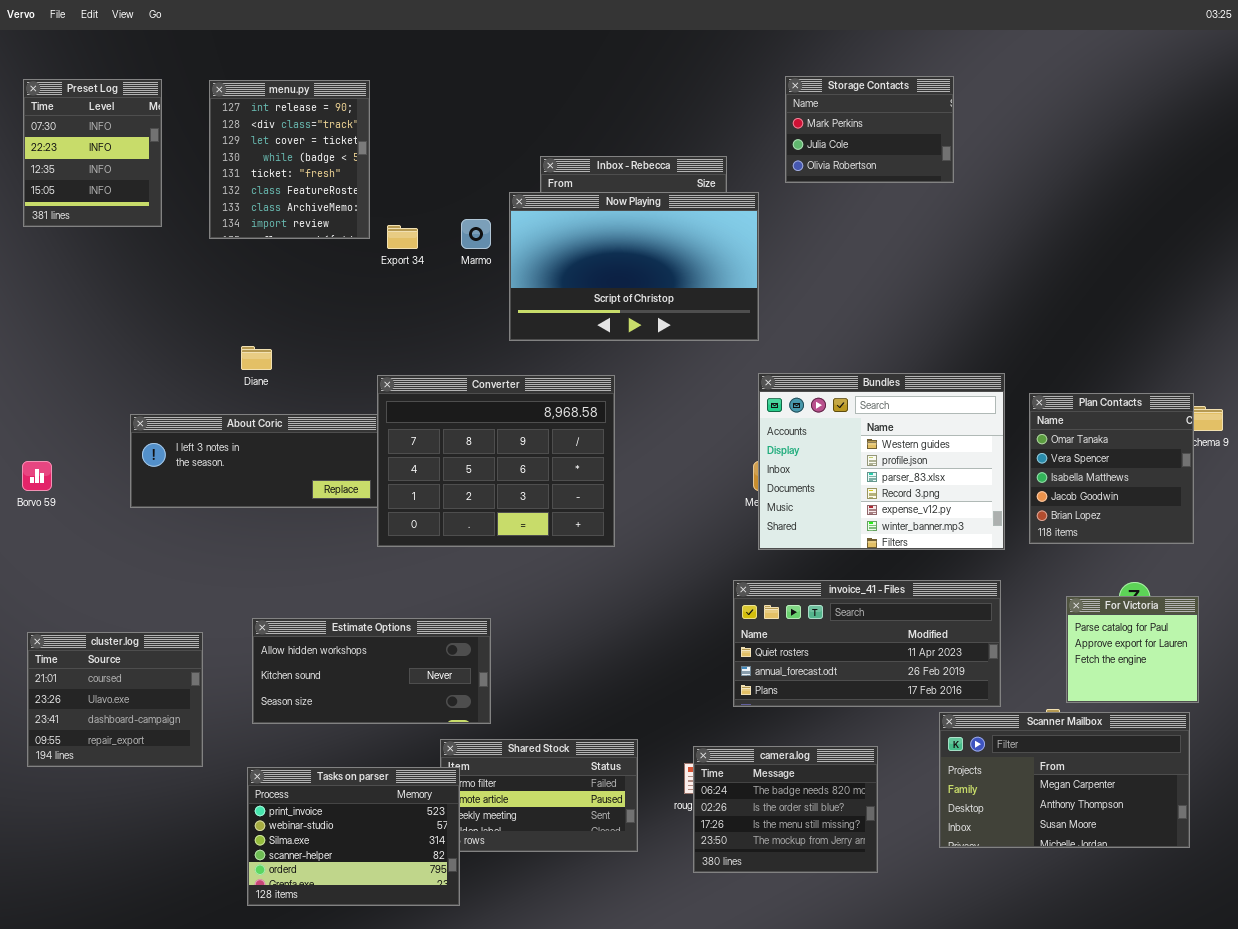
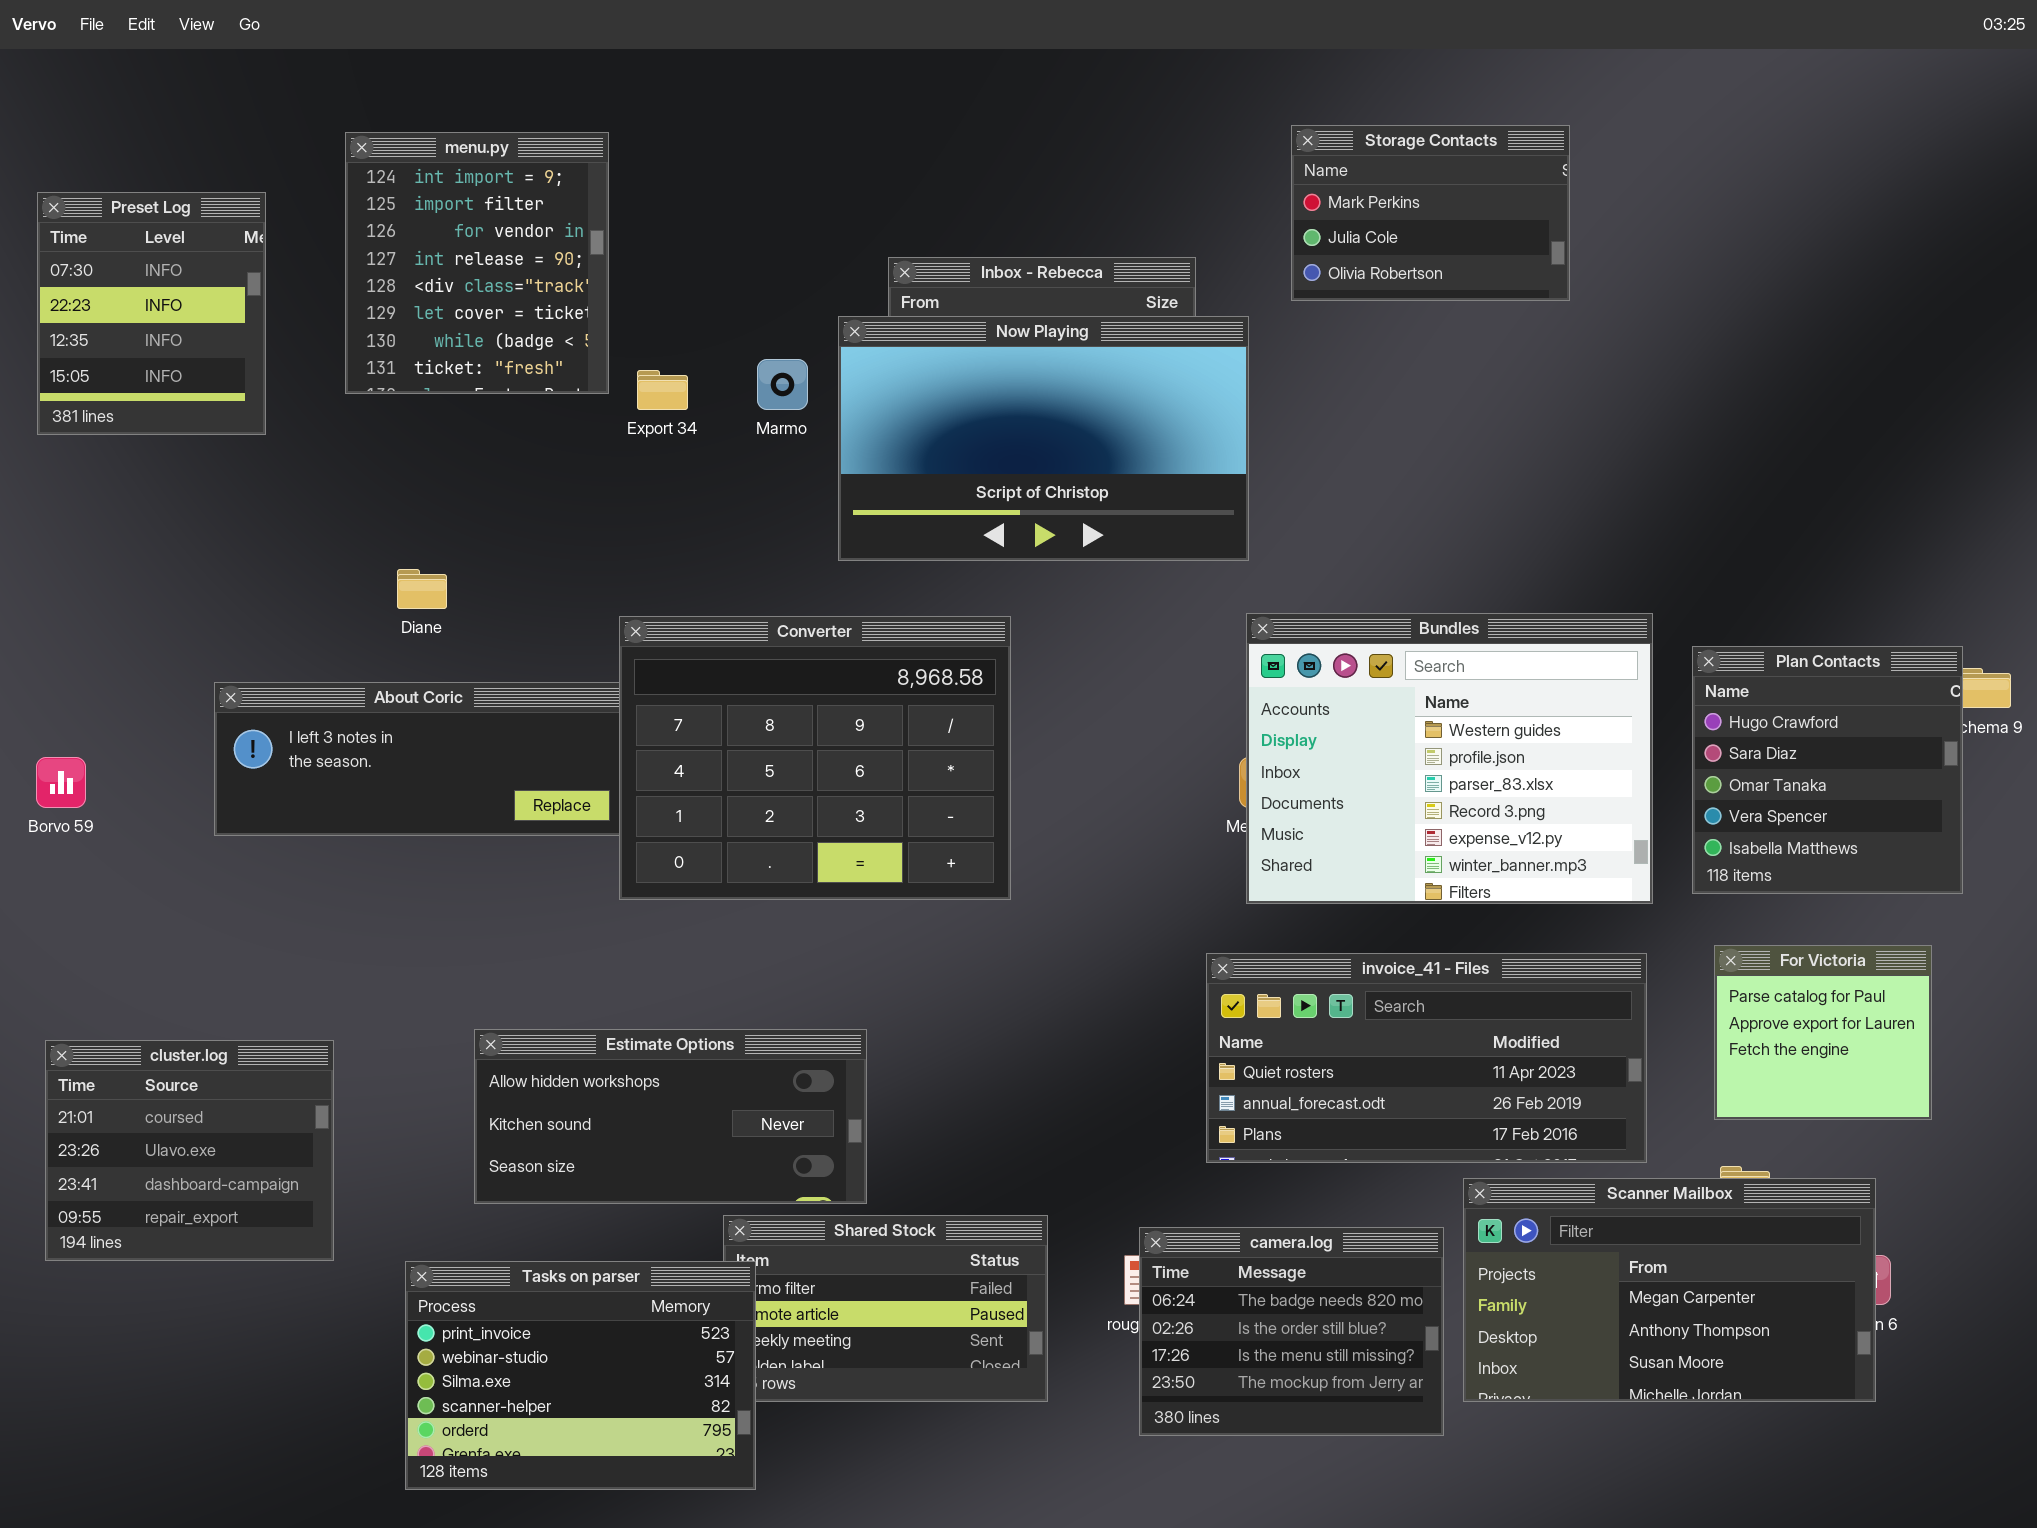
Preset Log: [23,79,162,227] -> [37,192,266,435], moved
menu.py: [209,80,370,239] -> [345,132,609,394], scrolled up 3 rows
Plan Contacts: [1029,393,1194,544] -> [1692,646,1963,894], scrolled up 2 rows
For Victoria: [1066,596,1199,703] -> [1714,945,1932,1120], moved
Estimate Options: [252,618,491,724] -> [474,1029,867,1204], moved
Scanner Mailbox: [939,712,1190,848] -> [1463,1178,1876,1402], moved

